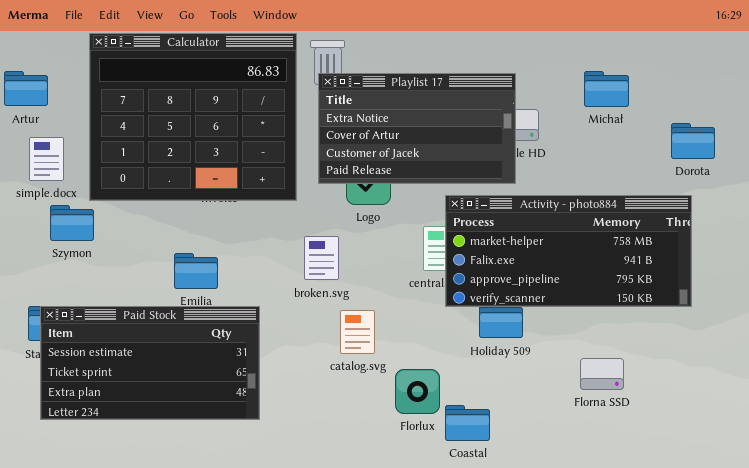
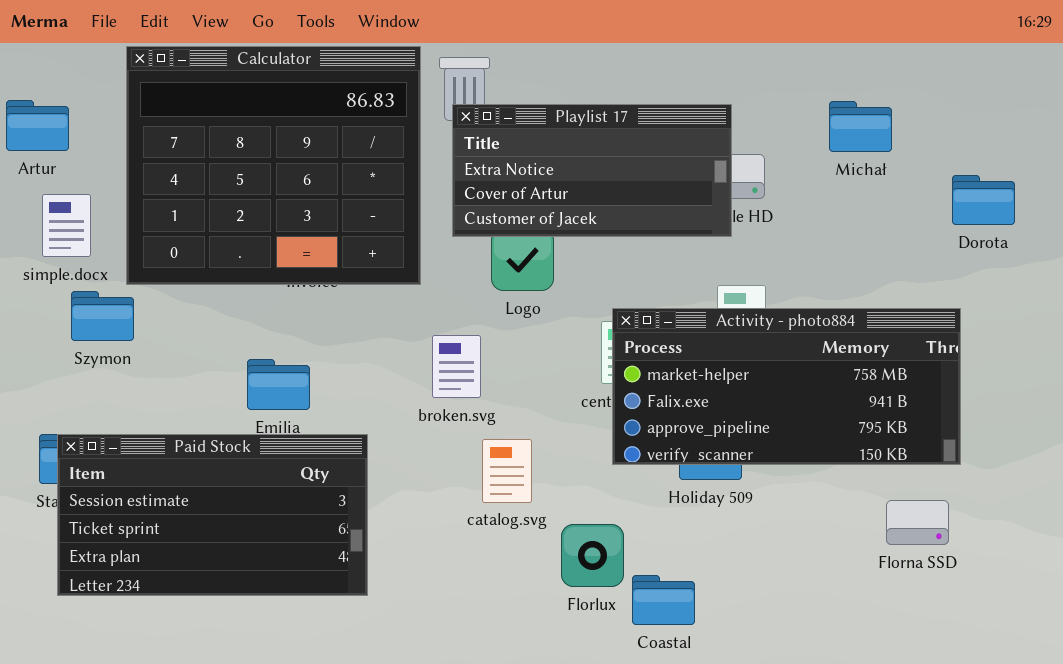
Playlist 17: [318,73,516,184] -> [452,104,732,237], resized
Activity - photo884: [445,195,692,307] -> [612,308,961,465], moved
Florna SSD: [580,358,624,390] -> [886,500,949,545], moved

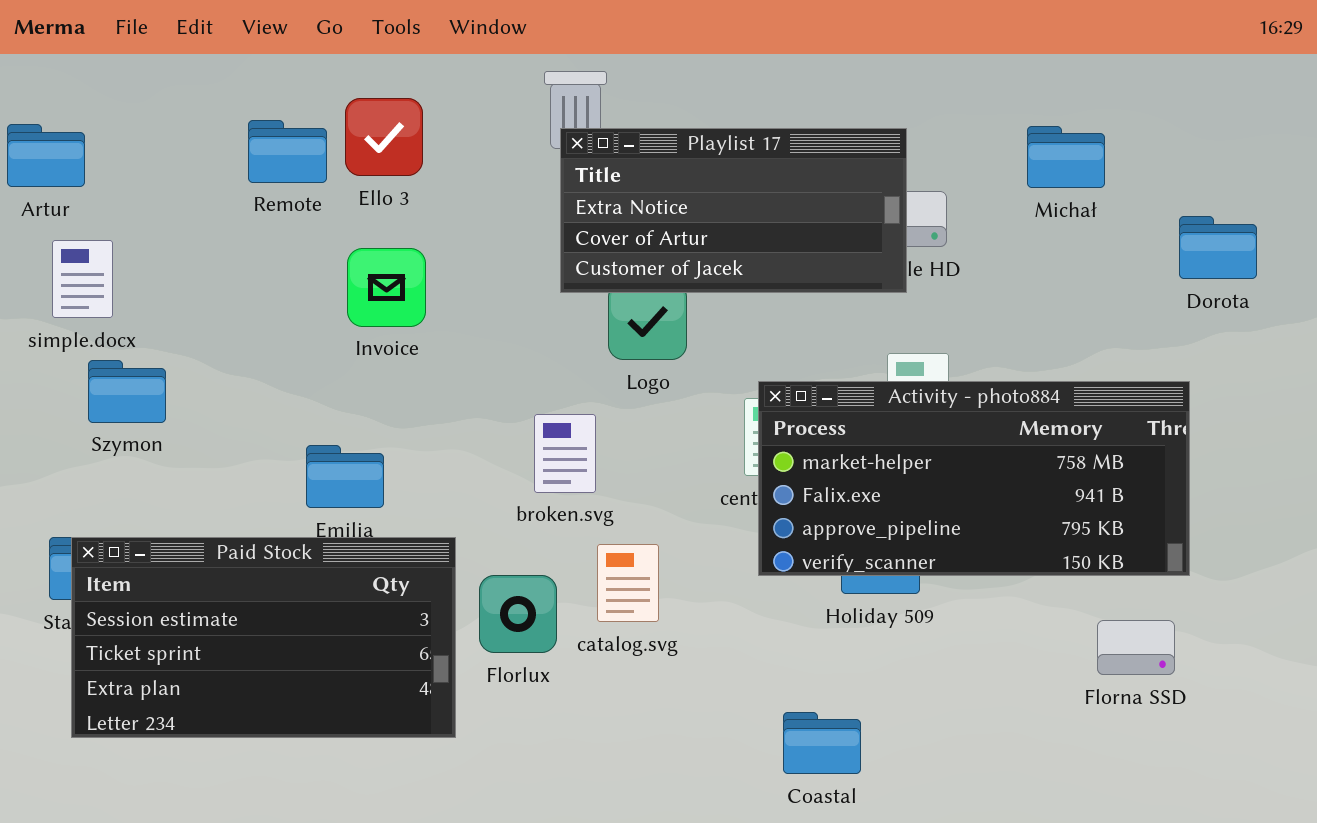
Calculator: [126,46,421,285] -> none, closed
Florlux: [561,524,624,587] -> [479,575,557,653], moved

